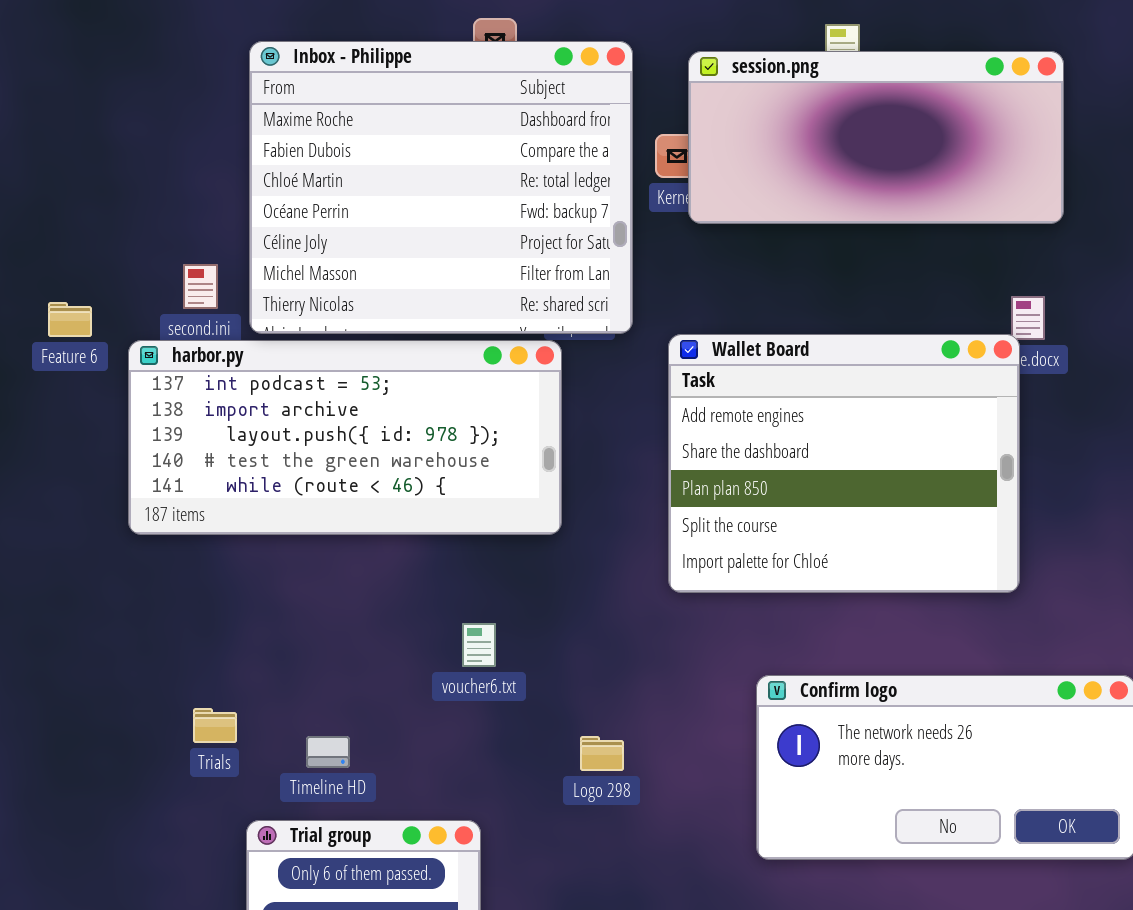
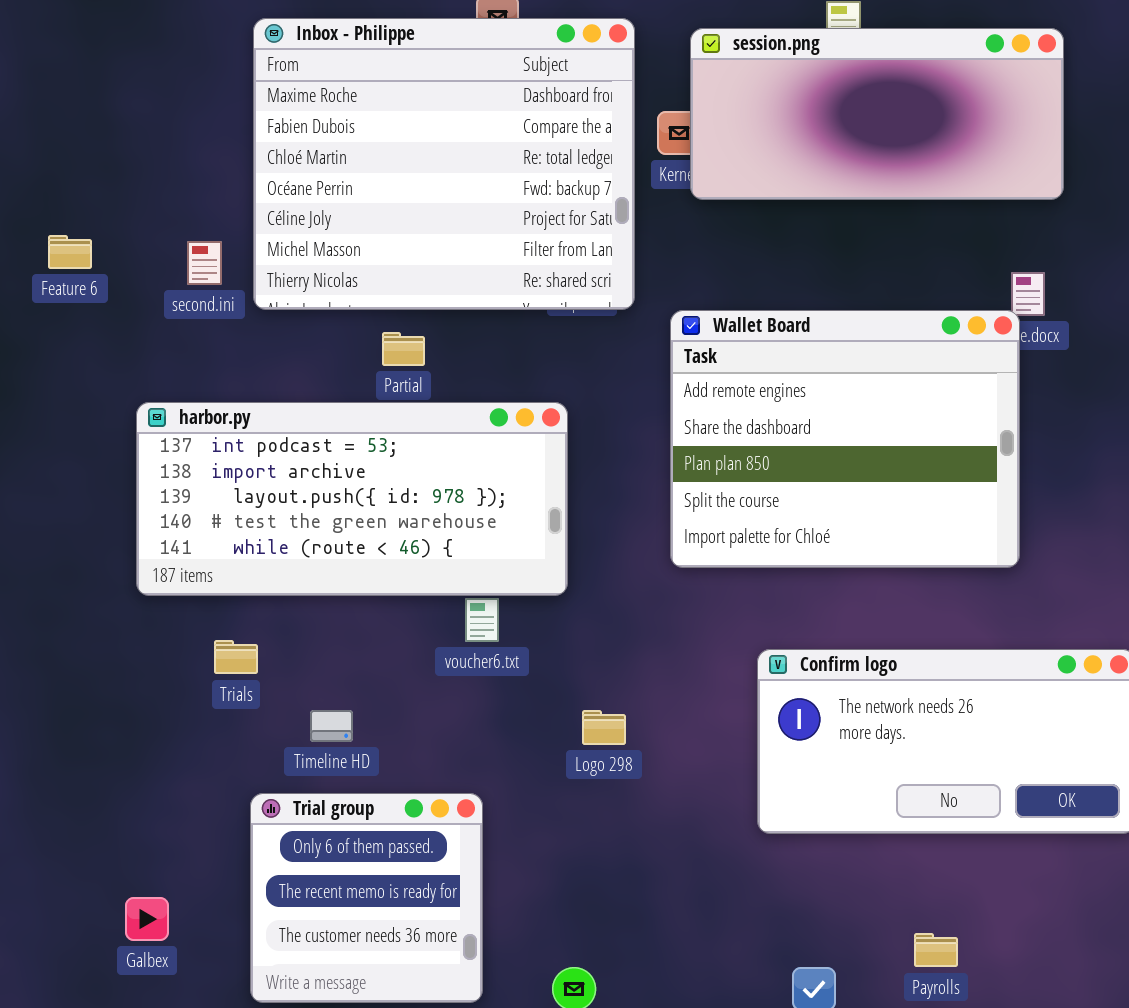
Feature 6: [48,302,92,337] -> [48,235,92,269], moved
harbor.py: [128,340,562,535] -> [136,402,568,596], moved
Trials: [193,708,237,743] -> [214,640,258,674], moved

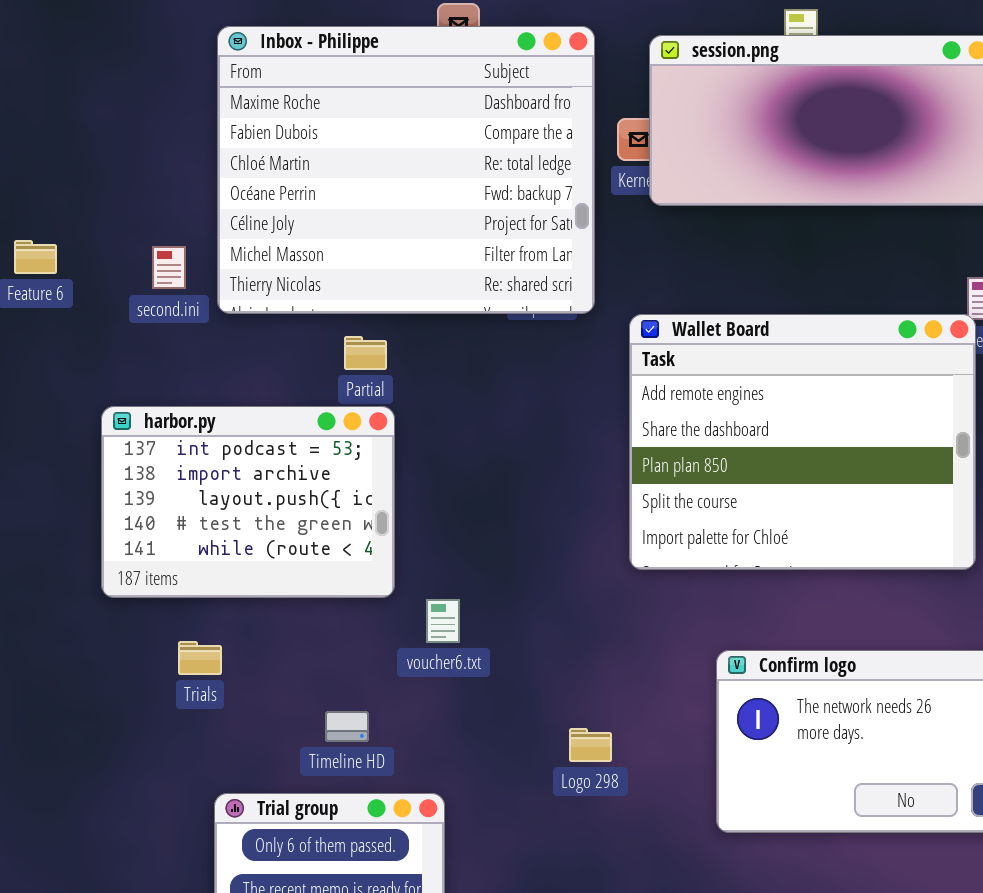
harbor.py: [136,402,568,596] -> [101,406,395,598], resized
Timeline HD: [310,710,353,742] -> [325,711,369,742], moved
Logo 298: [582,710,626,745] -> [569,728,612,762], moved

